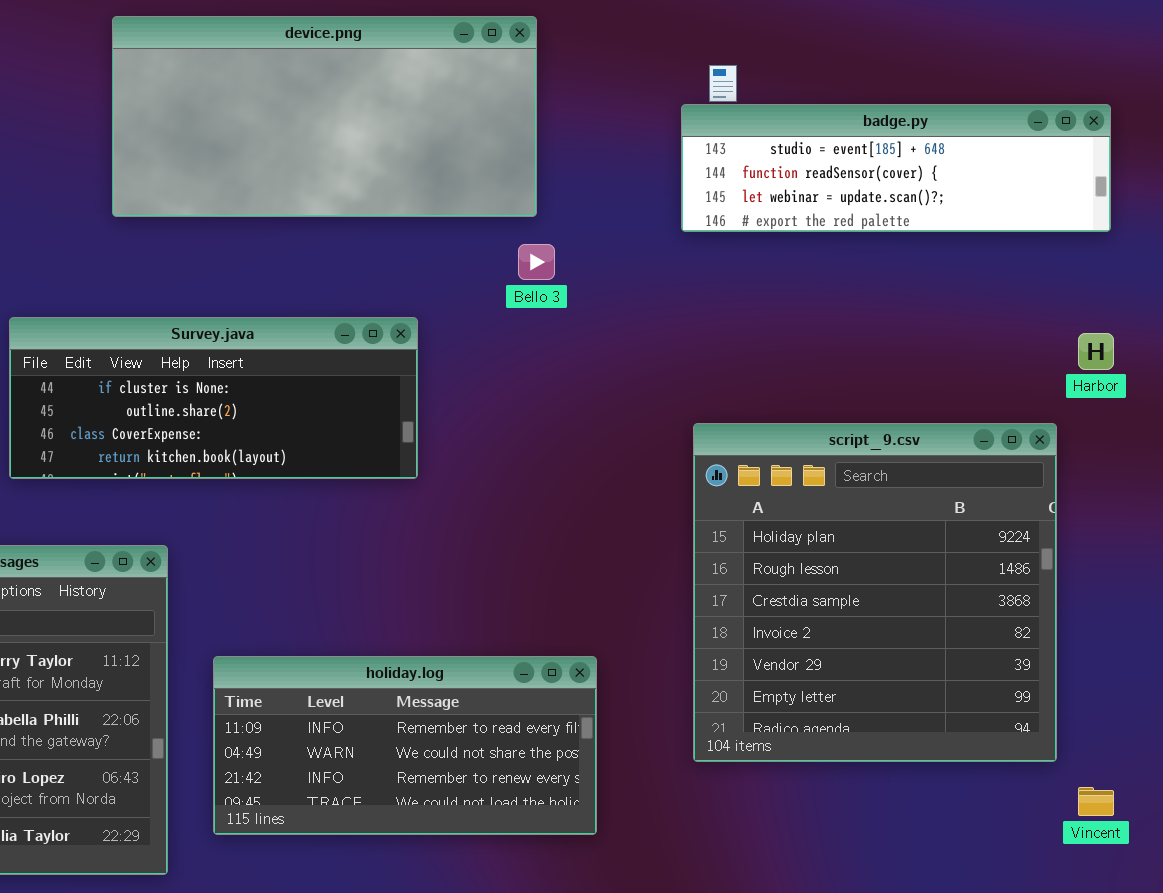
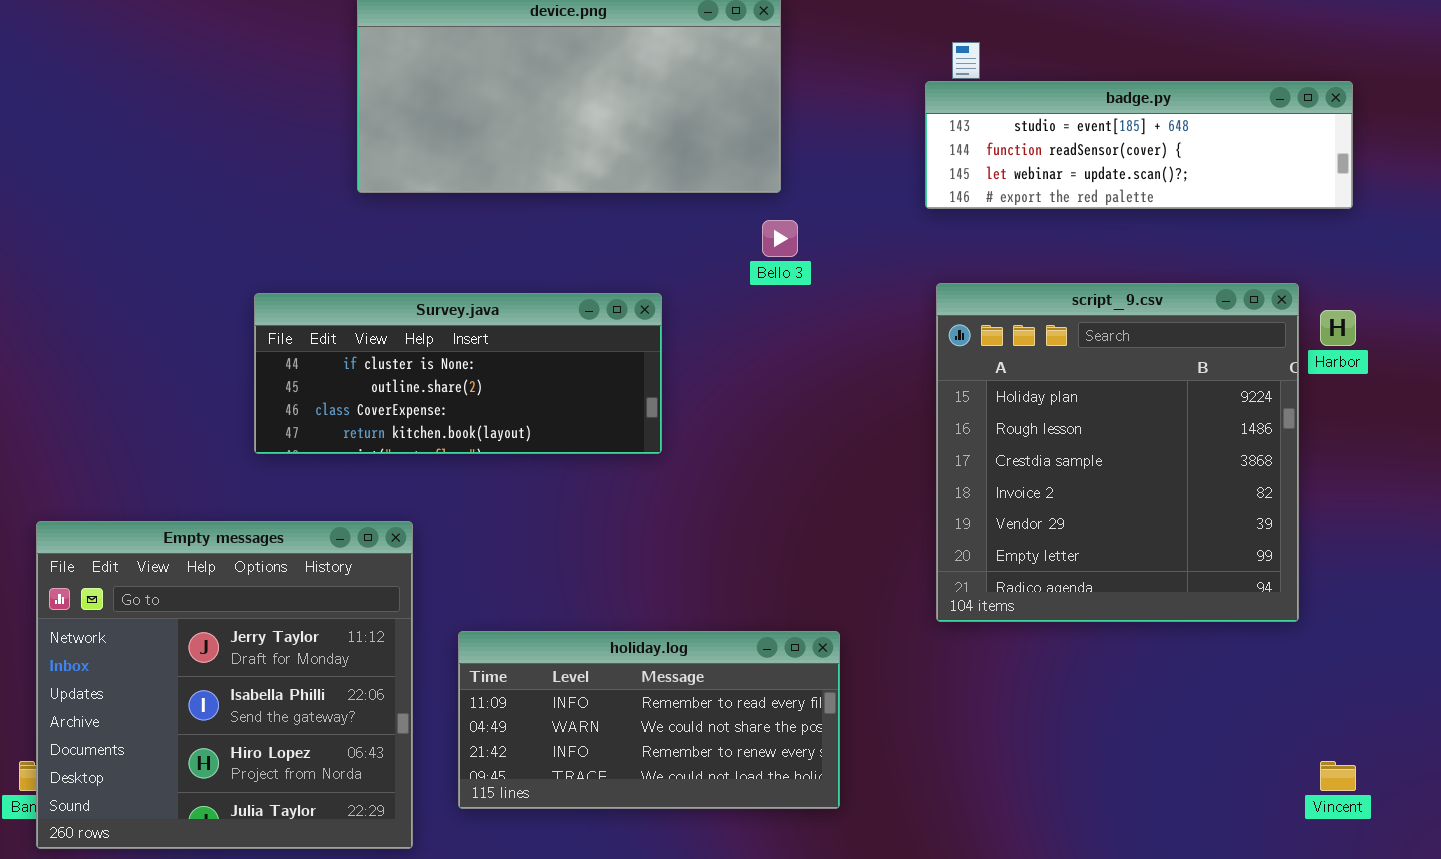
script_9.csv: [693,423,1057,762] -> [936,283,1299,622], moved

